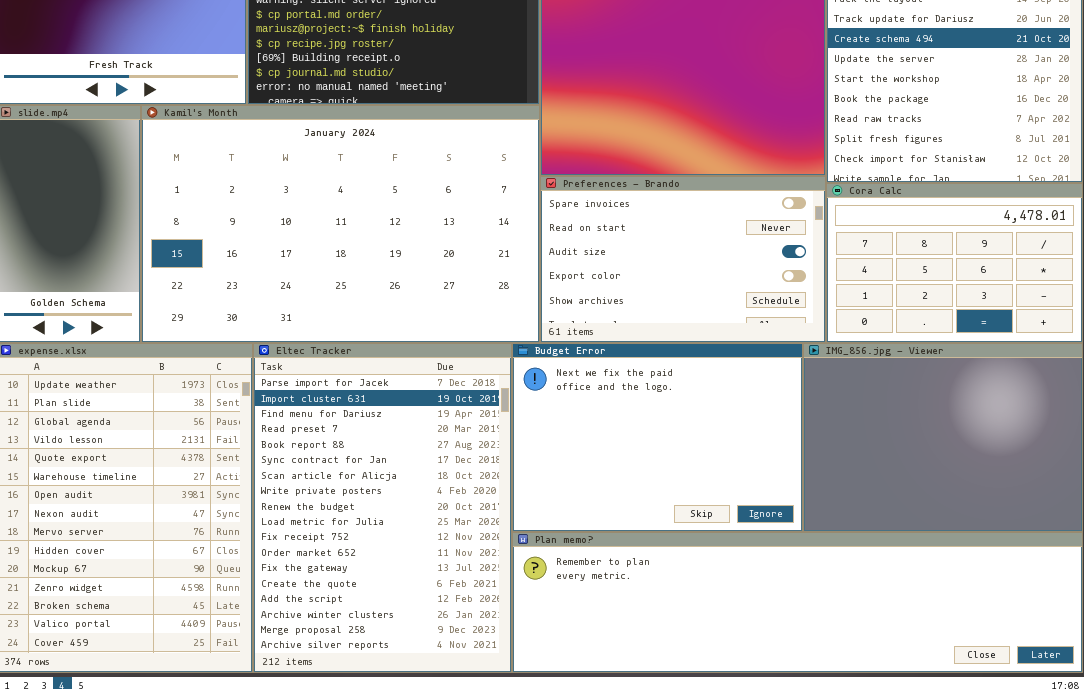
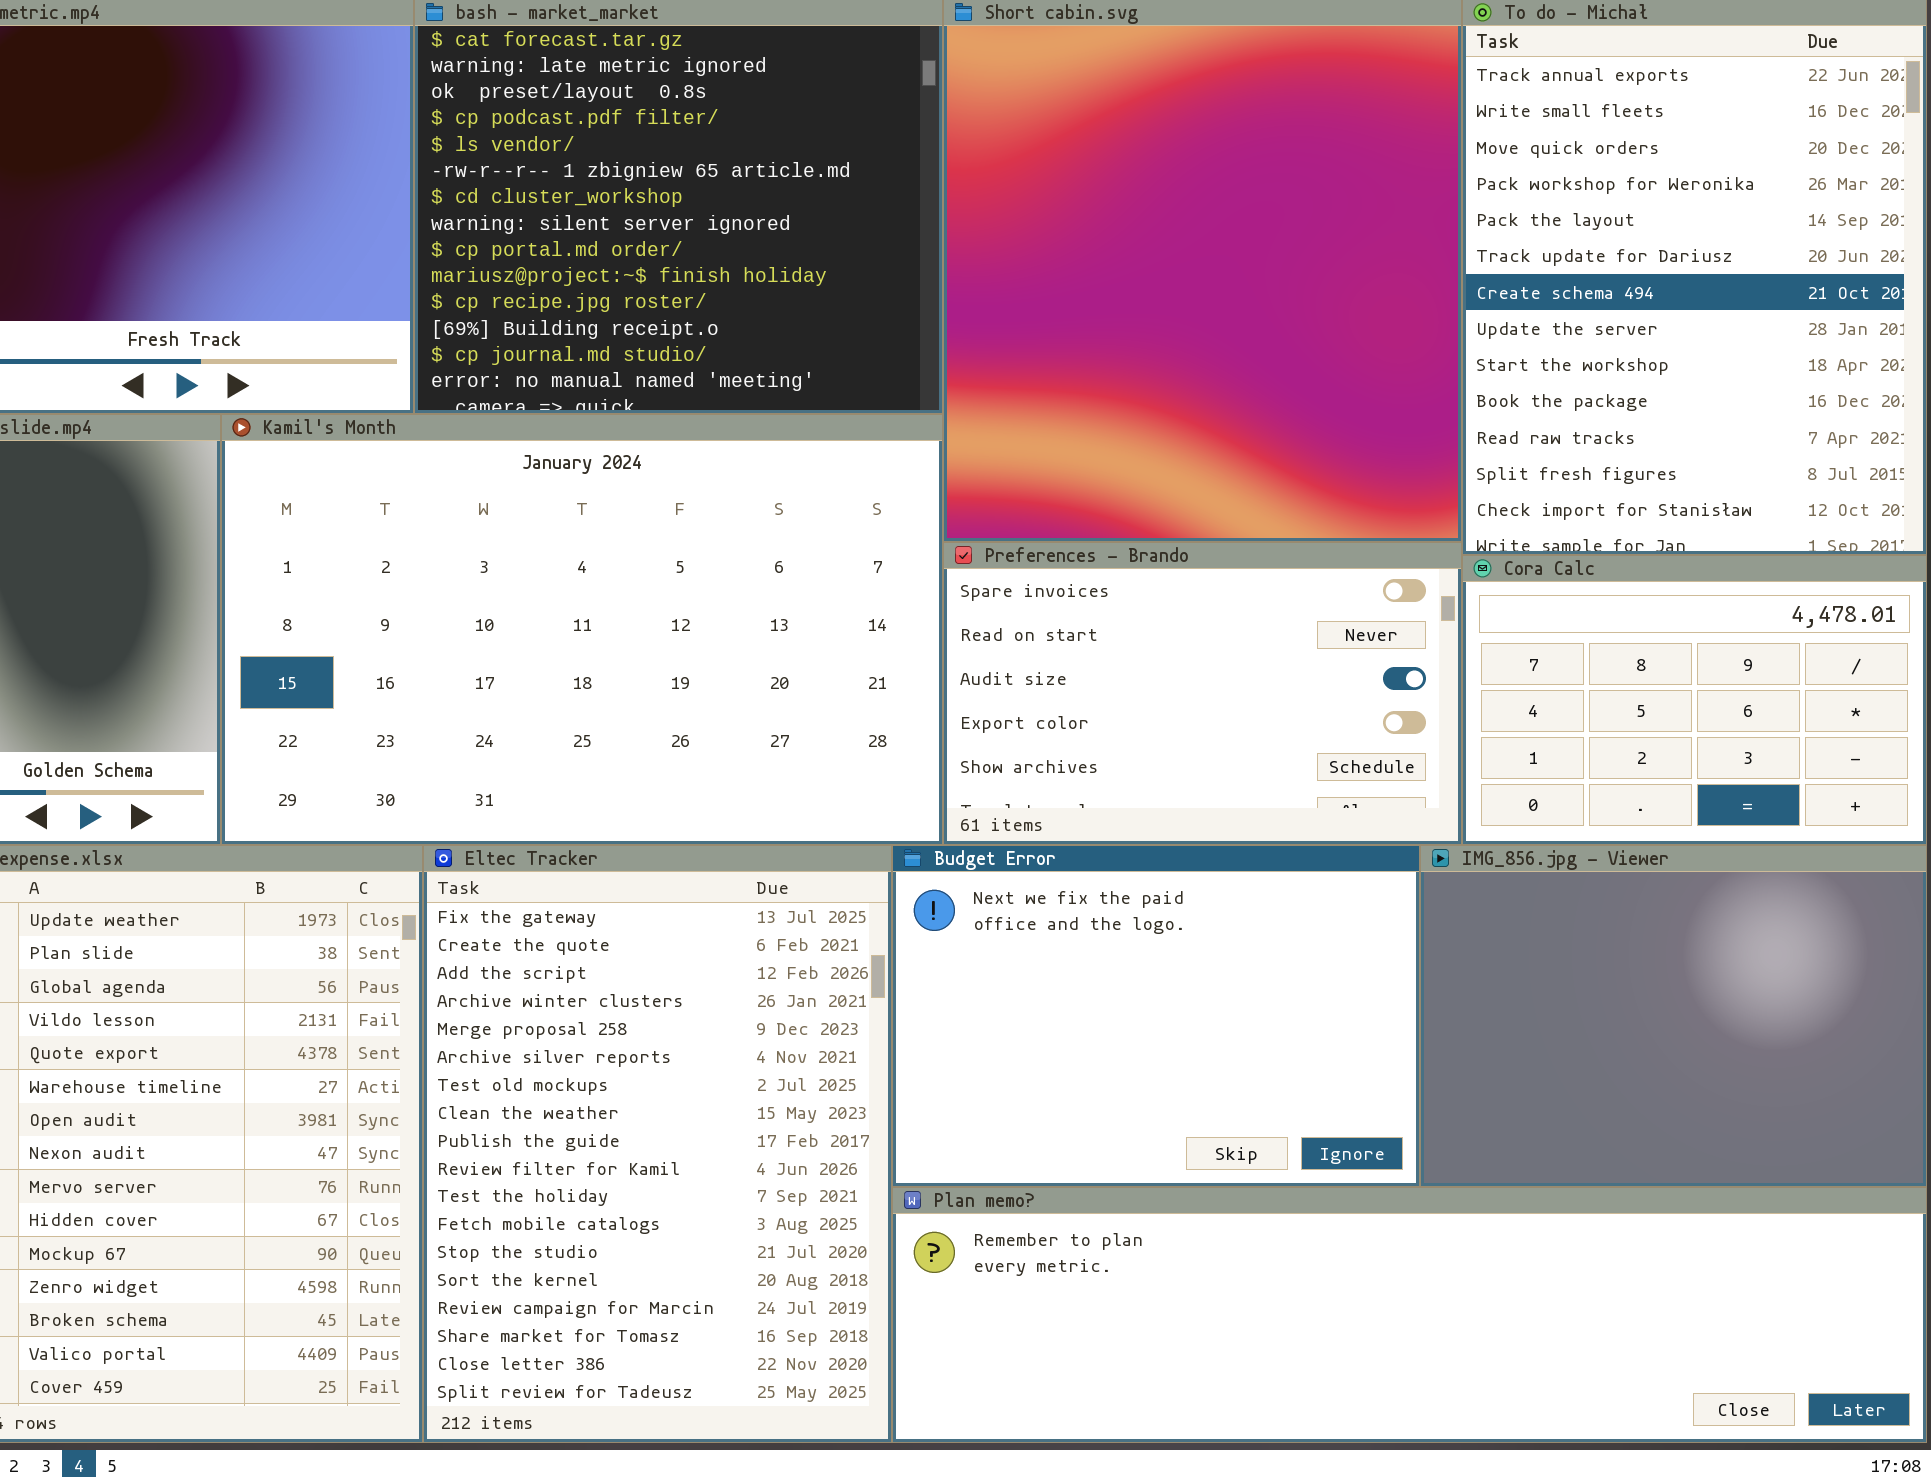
Eltec Tracker: [253,343,512,673] -> [423,845,892,1443], scrolled down 12 rows

